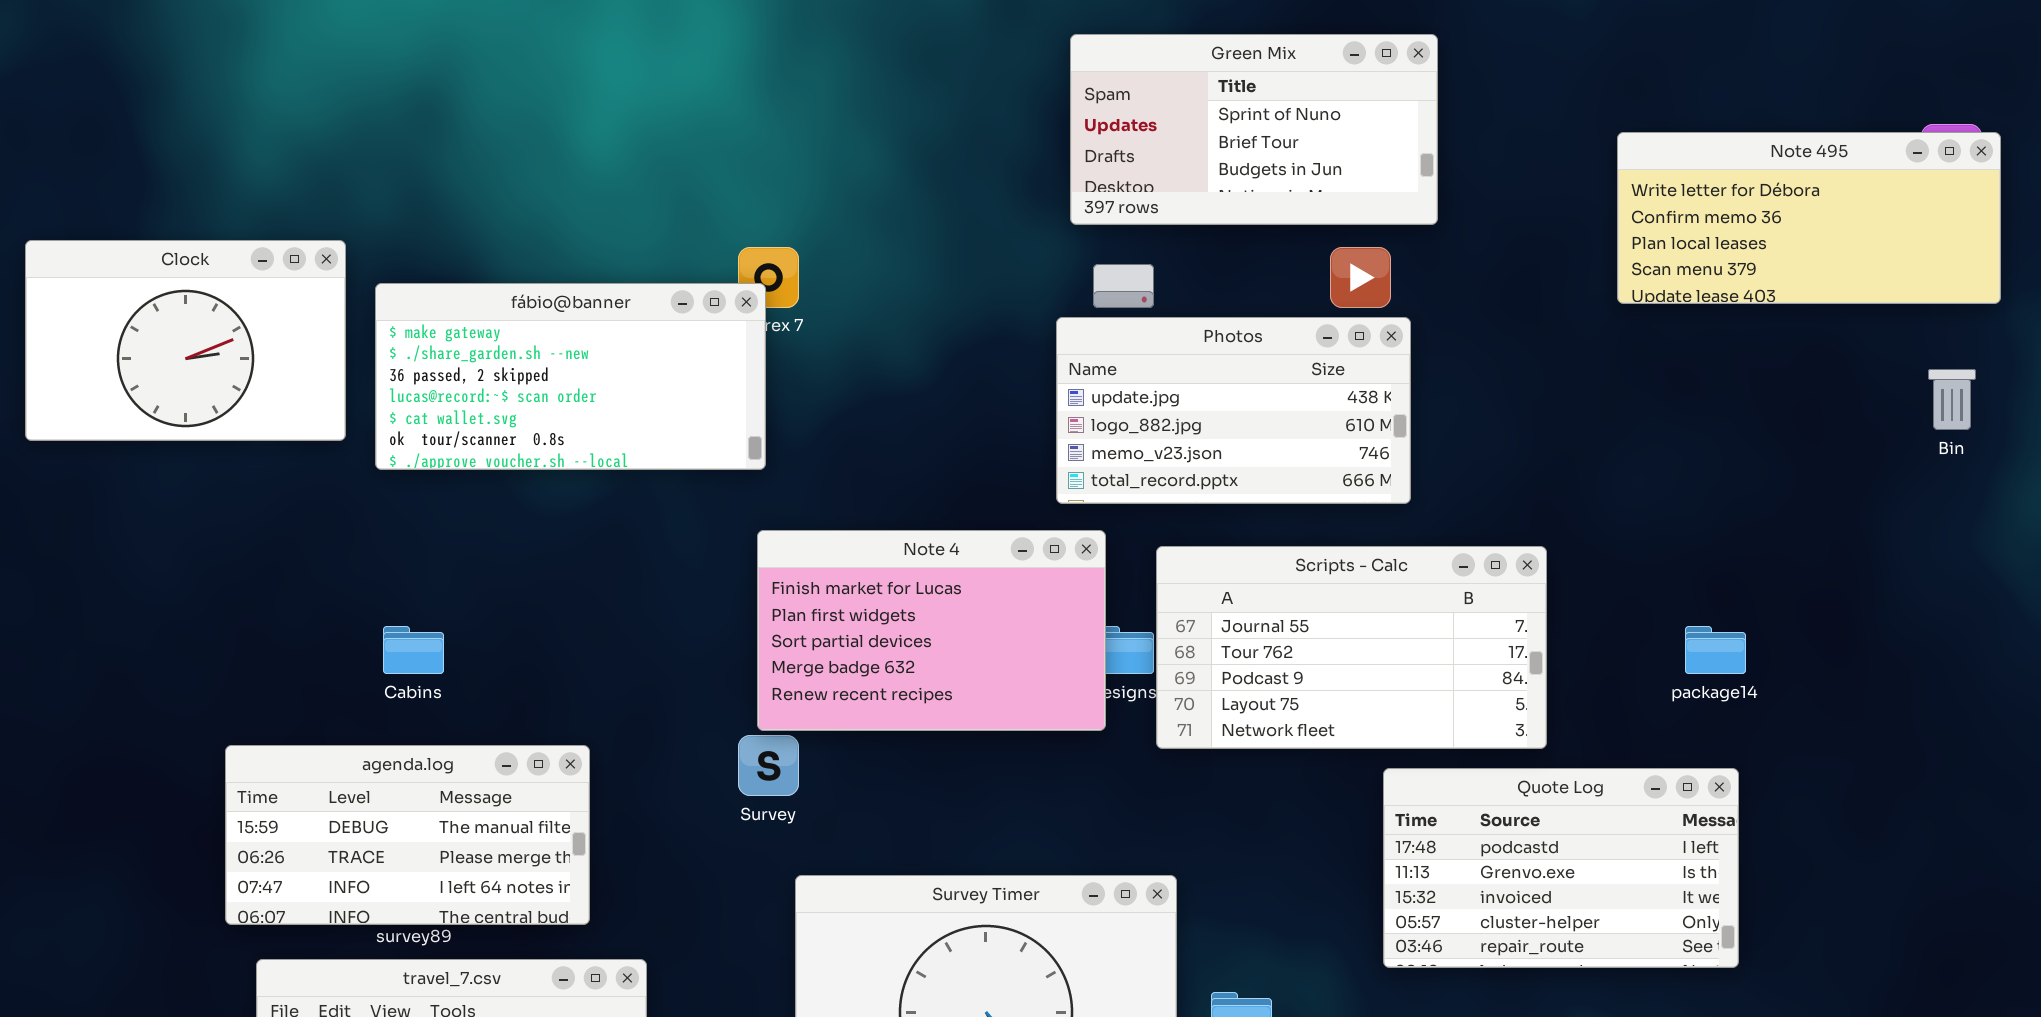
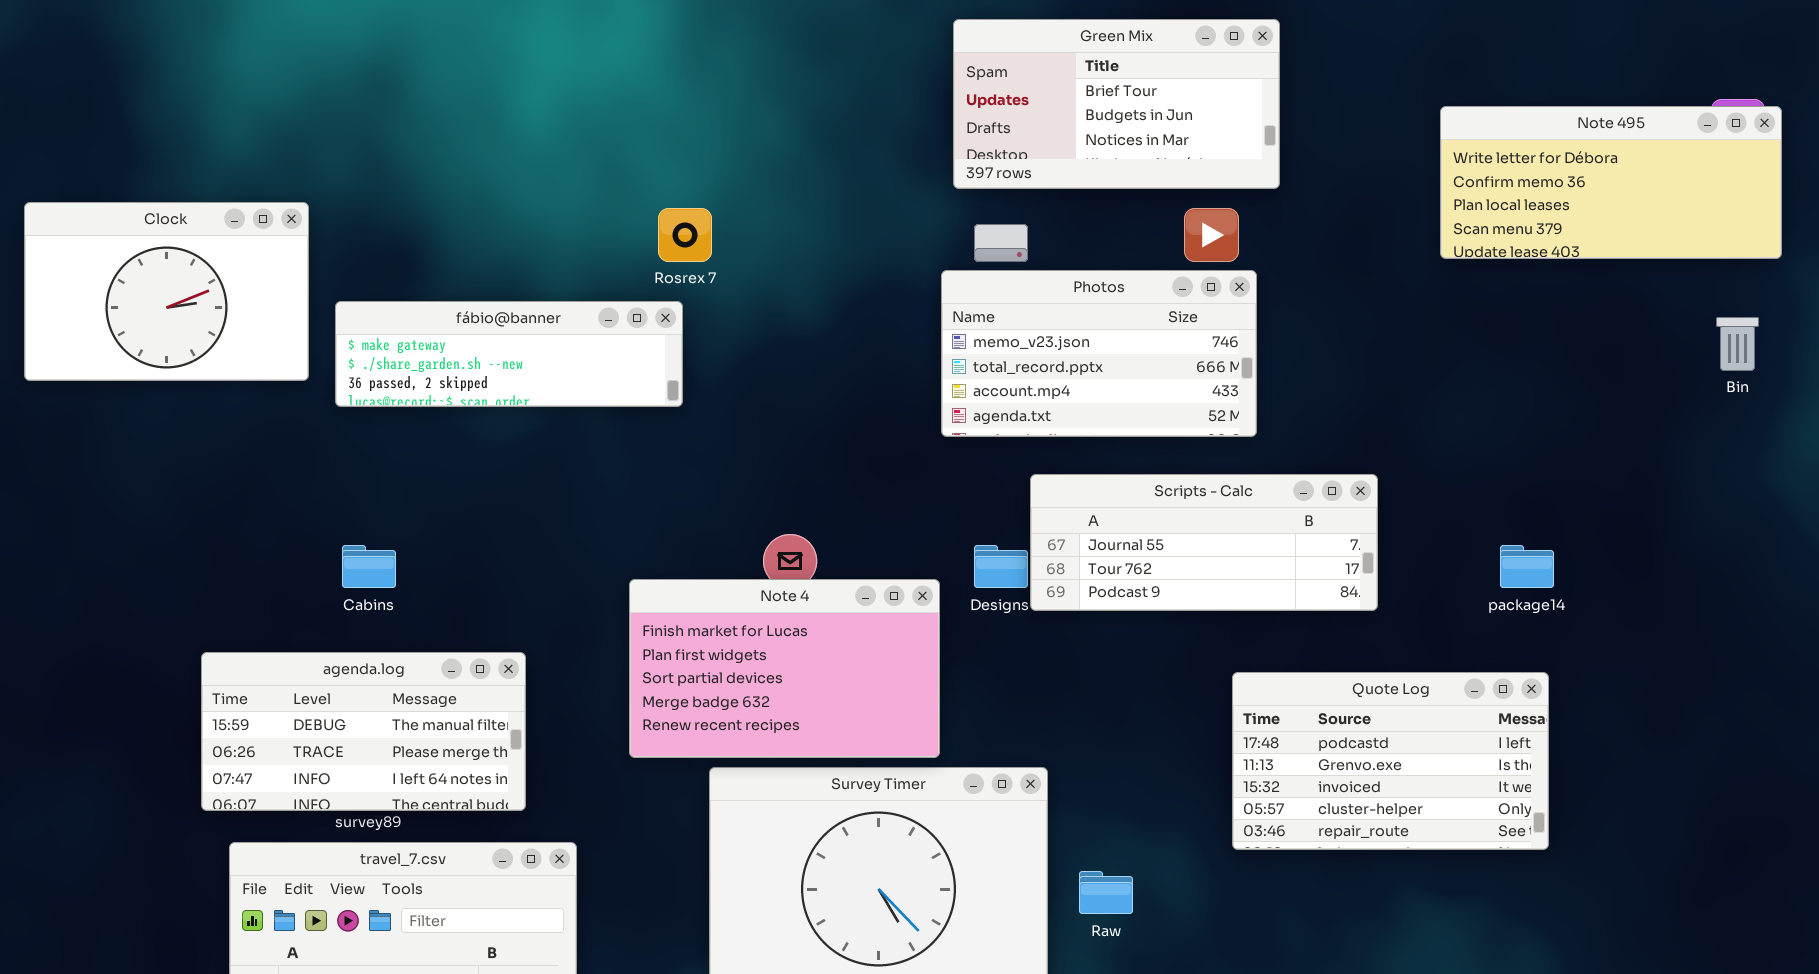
Green Mix: [1070,34,1438,225] -> [953,19,1280,189], scrolled down 1 row
fábio@banner: [375,283,766,470] -> [335,301,683,407], resized
Photos: [1056,317,1411,504] -> [941,270,1257,437], scrolled down 2 rows
Note 4: [757,530,1106,731] -> [629,579,940,758], moved
Scripts - Calc: [1156,546,1547,749] -> [1030,474,1378,611], resized

